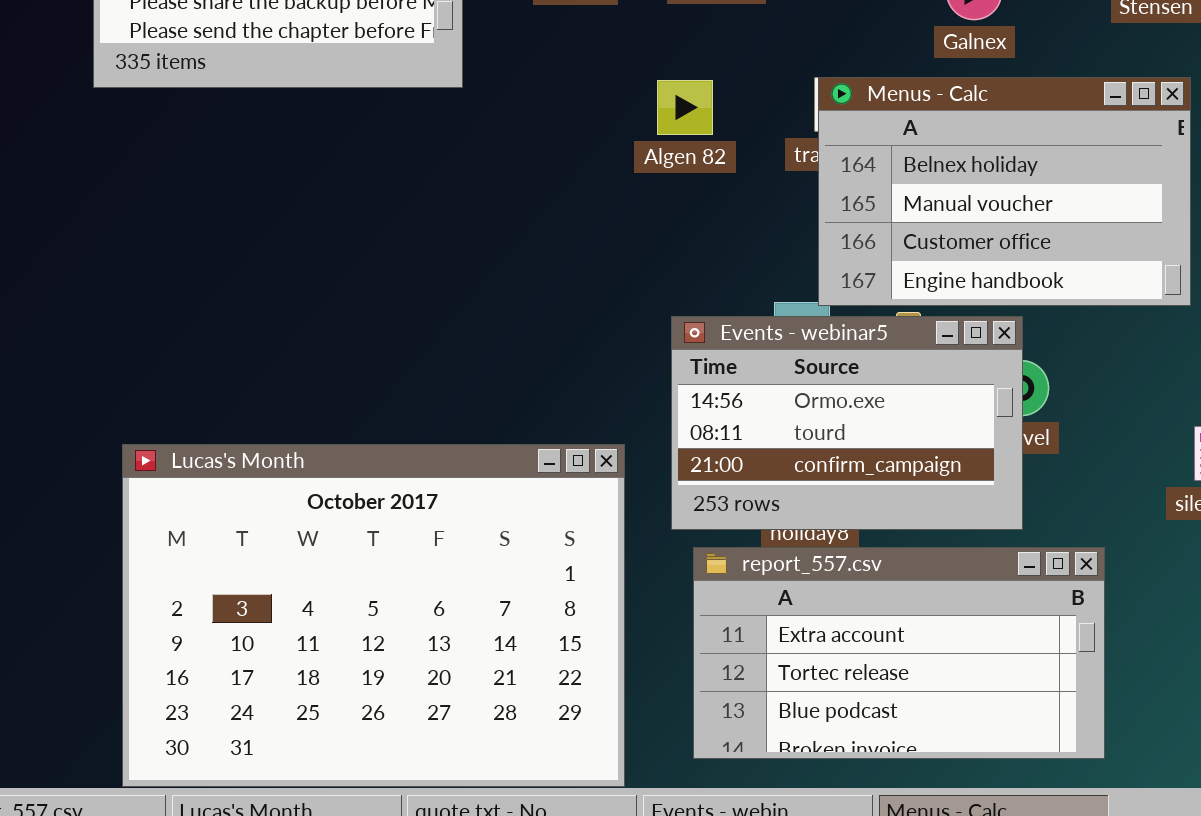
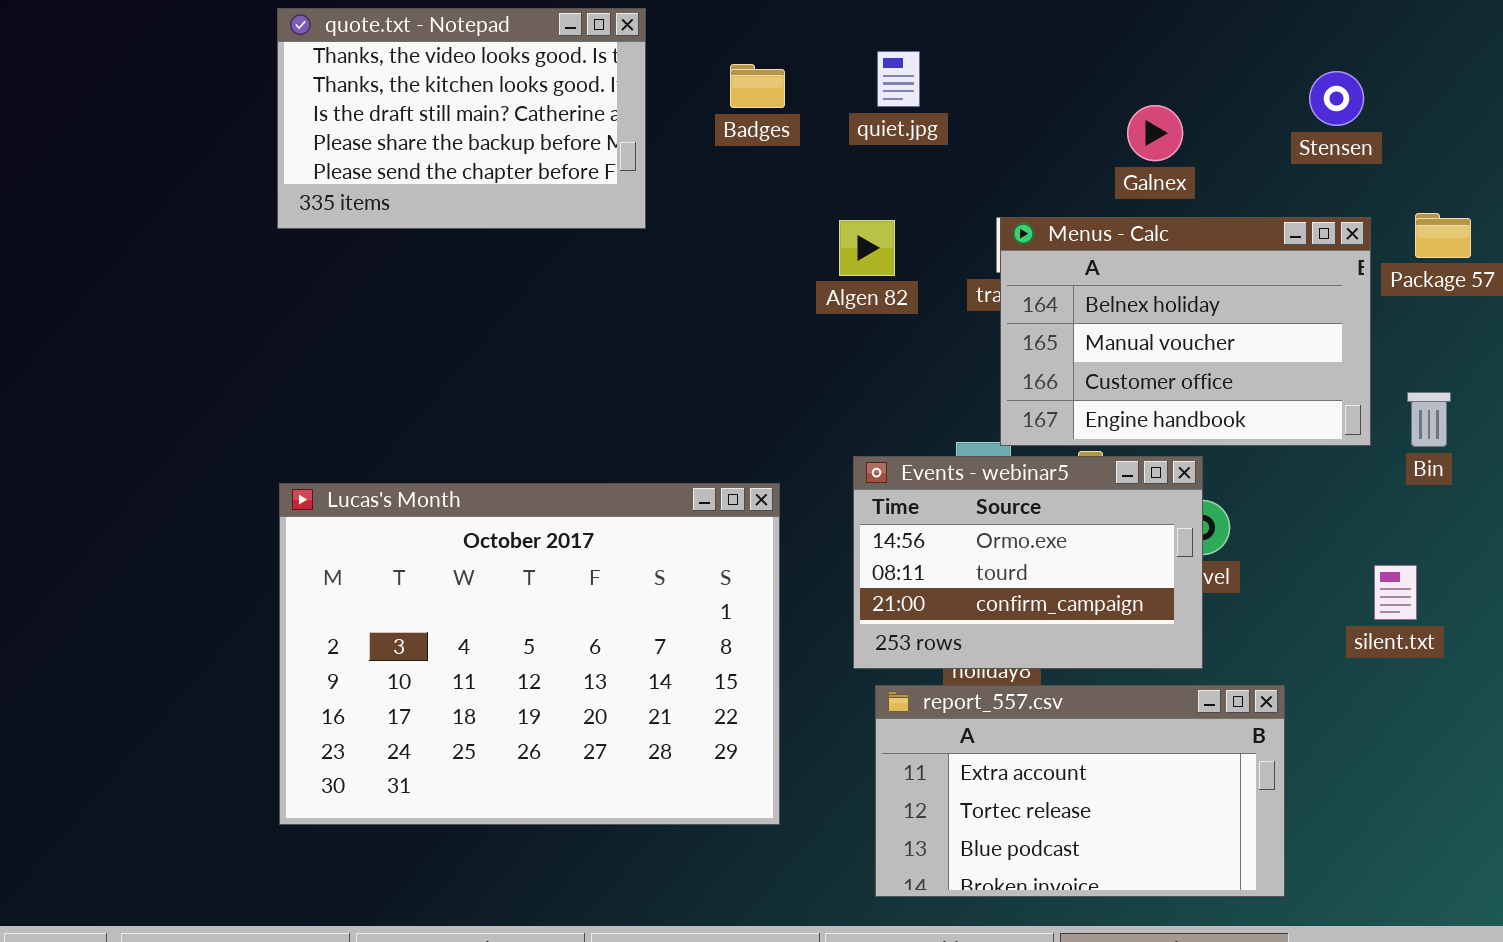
Lucas's Month: [122,444,625,787] -> [279,483,780,825], moved

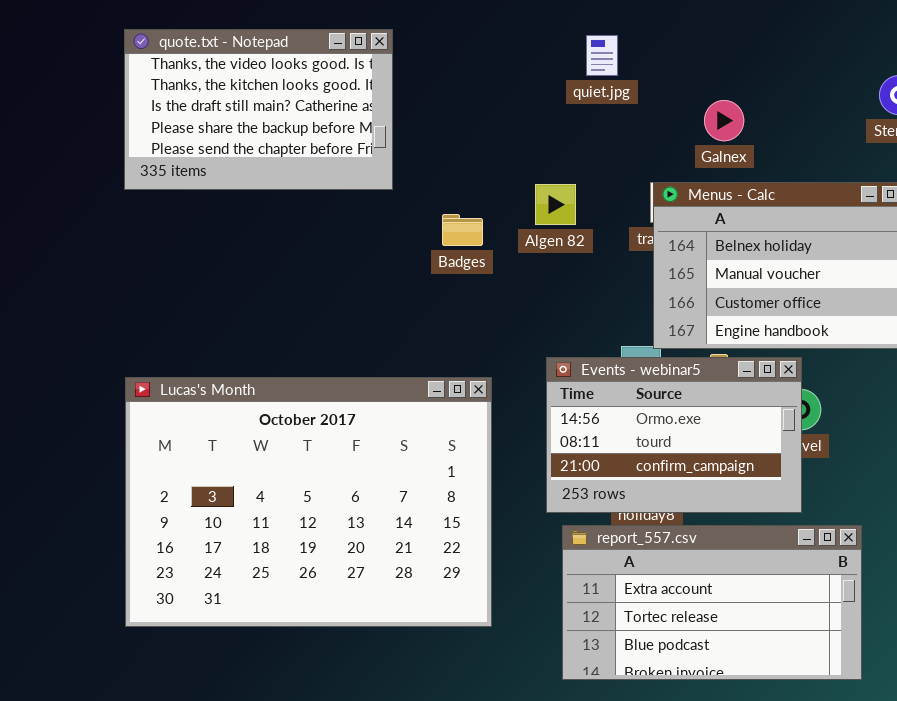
quiet.jpg: [877,51,920,107] -> [586,35,618,76], moved
Badges: [730,64,785,108] -> [442,214,483,246], moved
Galnex: [1127,105,1183,161] -> [704,100,744,141], moved

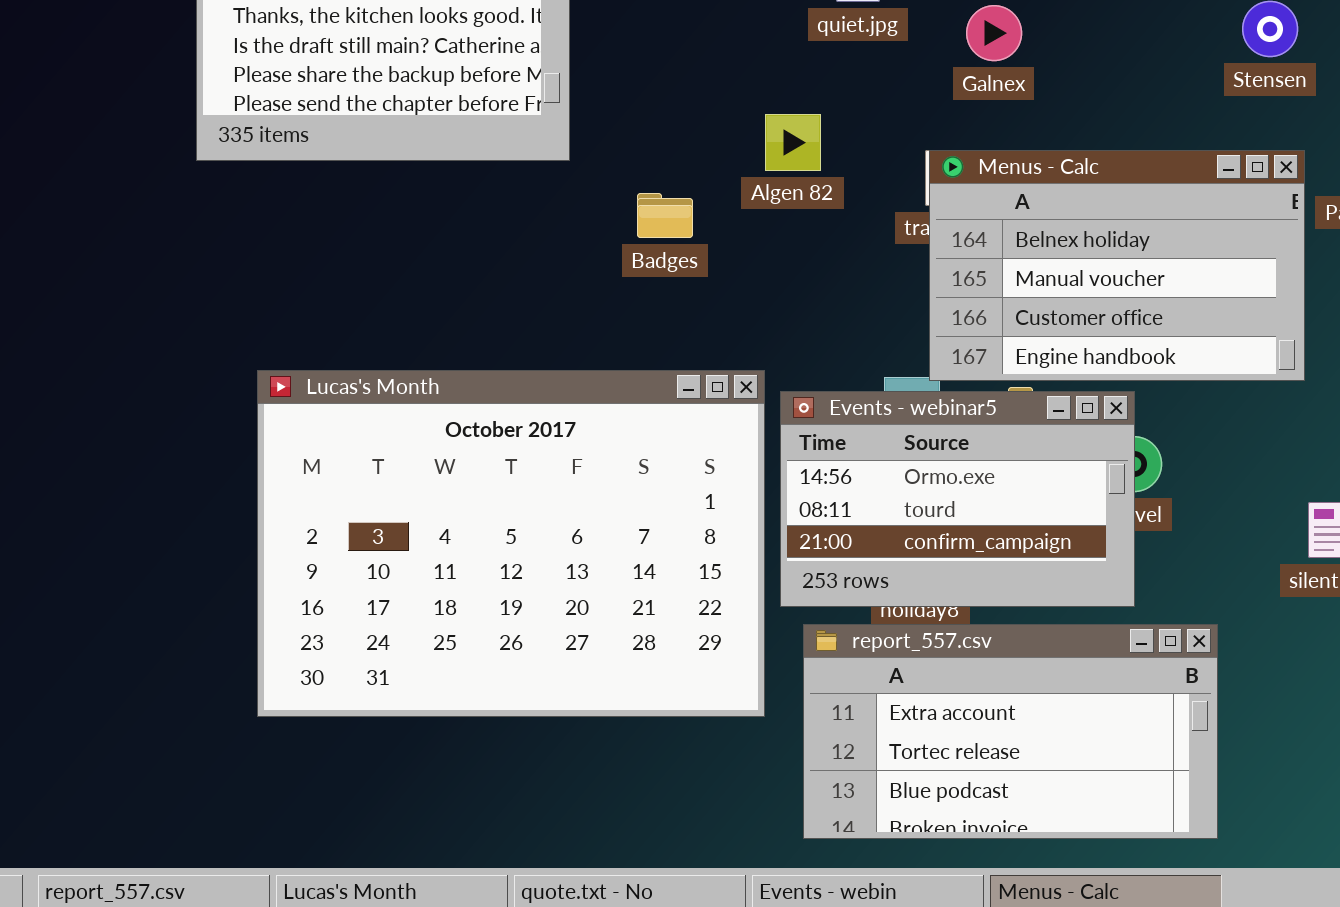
Galnex: [704,100,744,141] -> [966,5,1022,61], moved
Algen 82: [535,184,576,225] -> [765,114,821,171], moved
Lucas's Month: [125,377,492,627] -> [257,370,765,717], moved

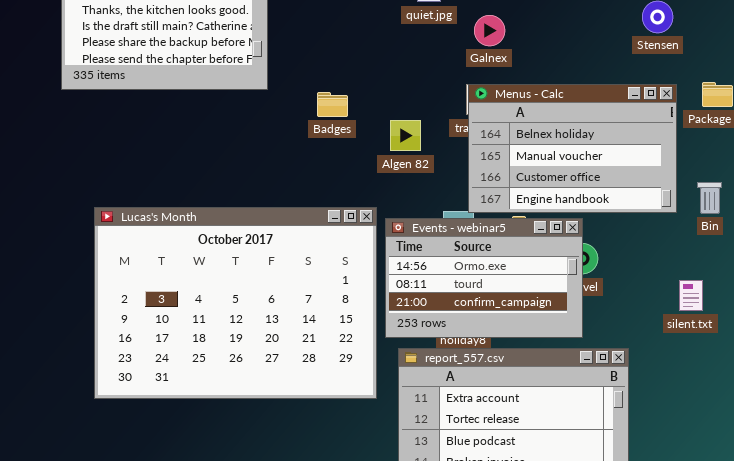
Galnex: [966,5,1022,61] -> [474,15,505,46], moved
Algen 82: [765,114,821,171] -> [390,120,421,151], moved
Badges: [637,193,693,238] -> [317,92,348,117], moved

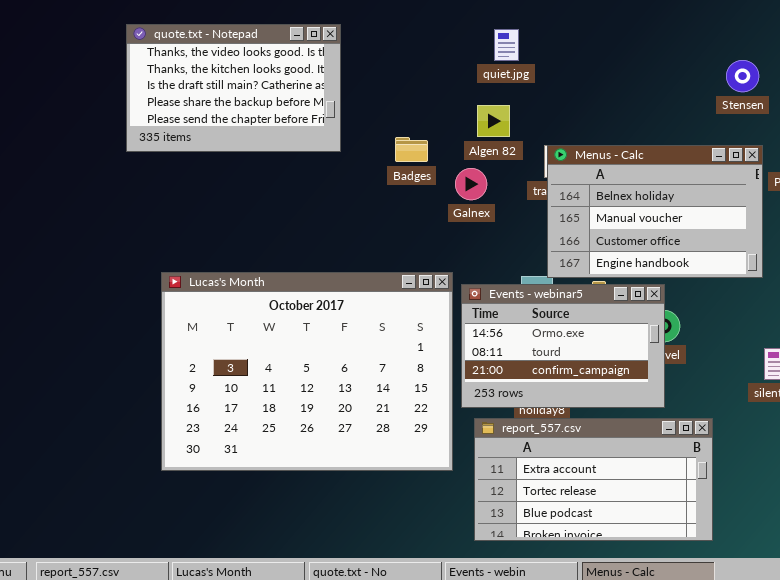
Galnex: [474,15,505,46] -> [455,168,487,200], moved
Badges: [317,92,348,117] -> [395,137,428,162], moved
Algen 82: [390,120,421,151] -> [477,105,510,137], moved

